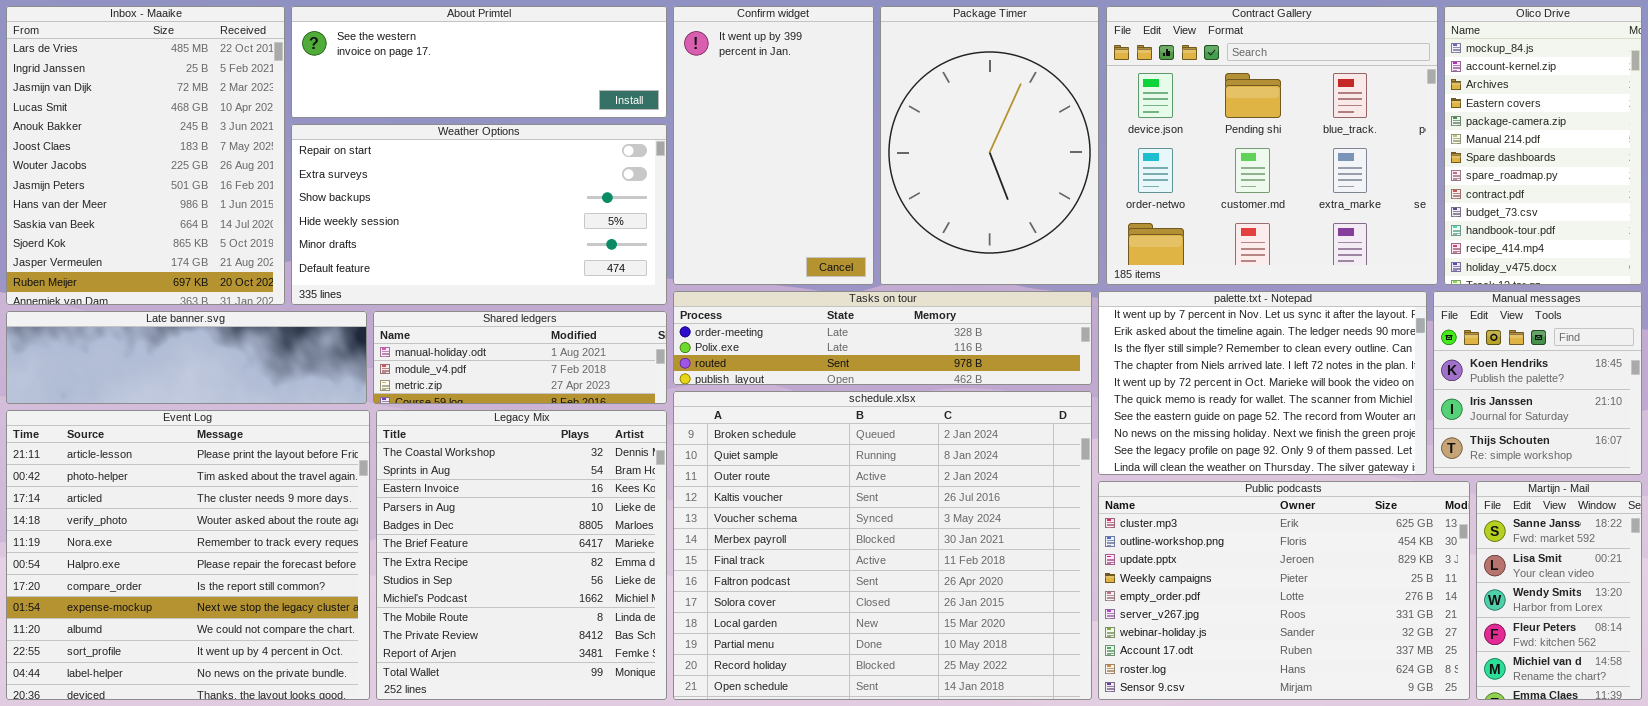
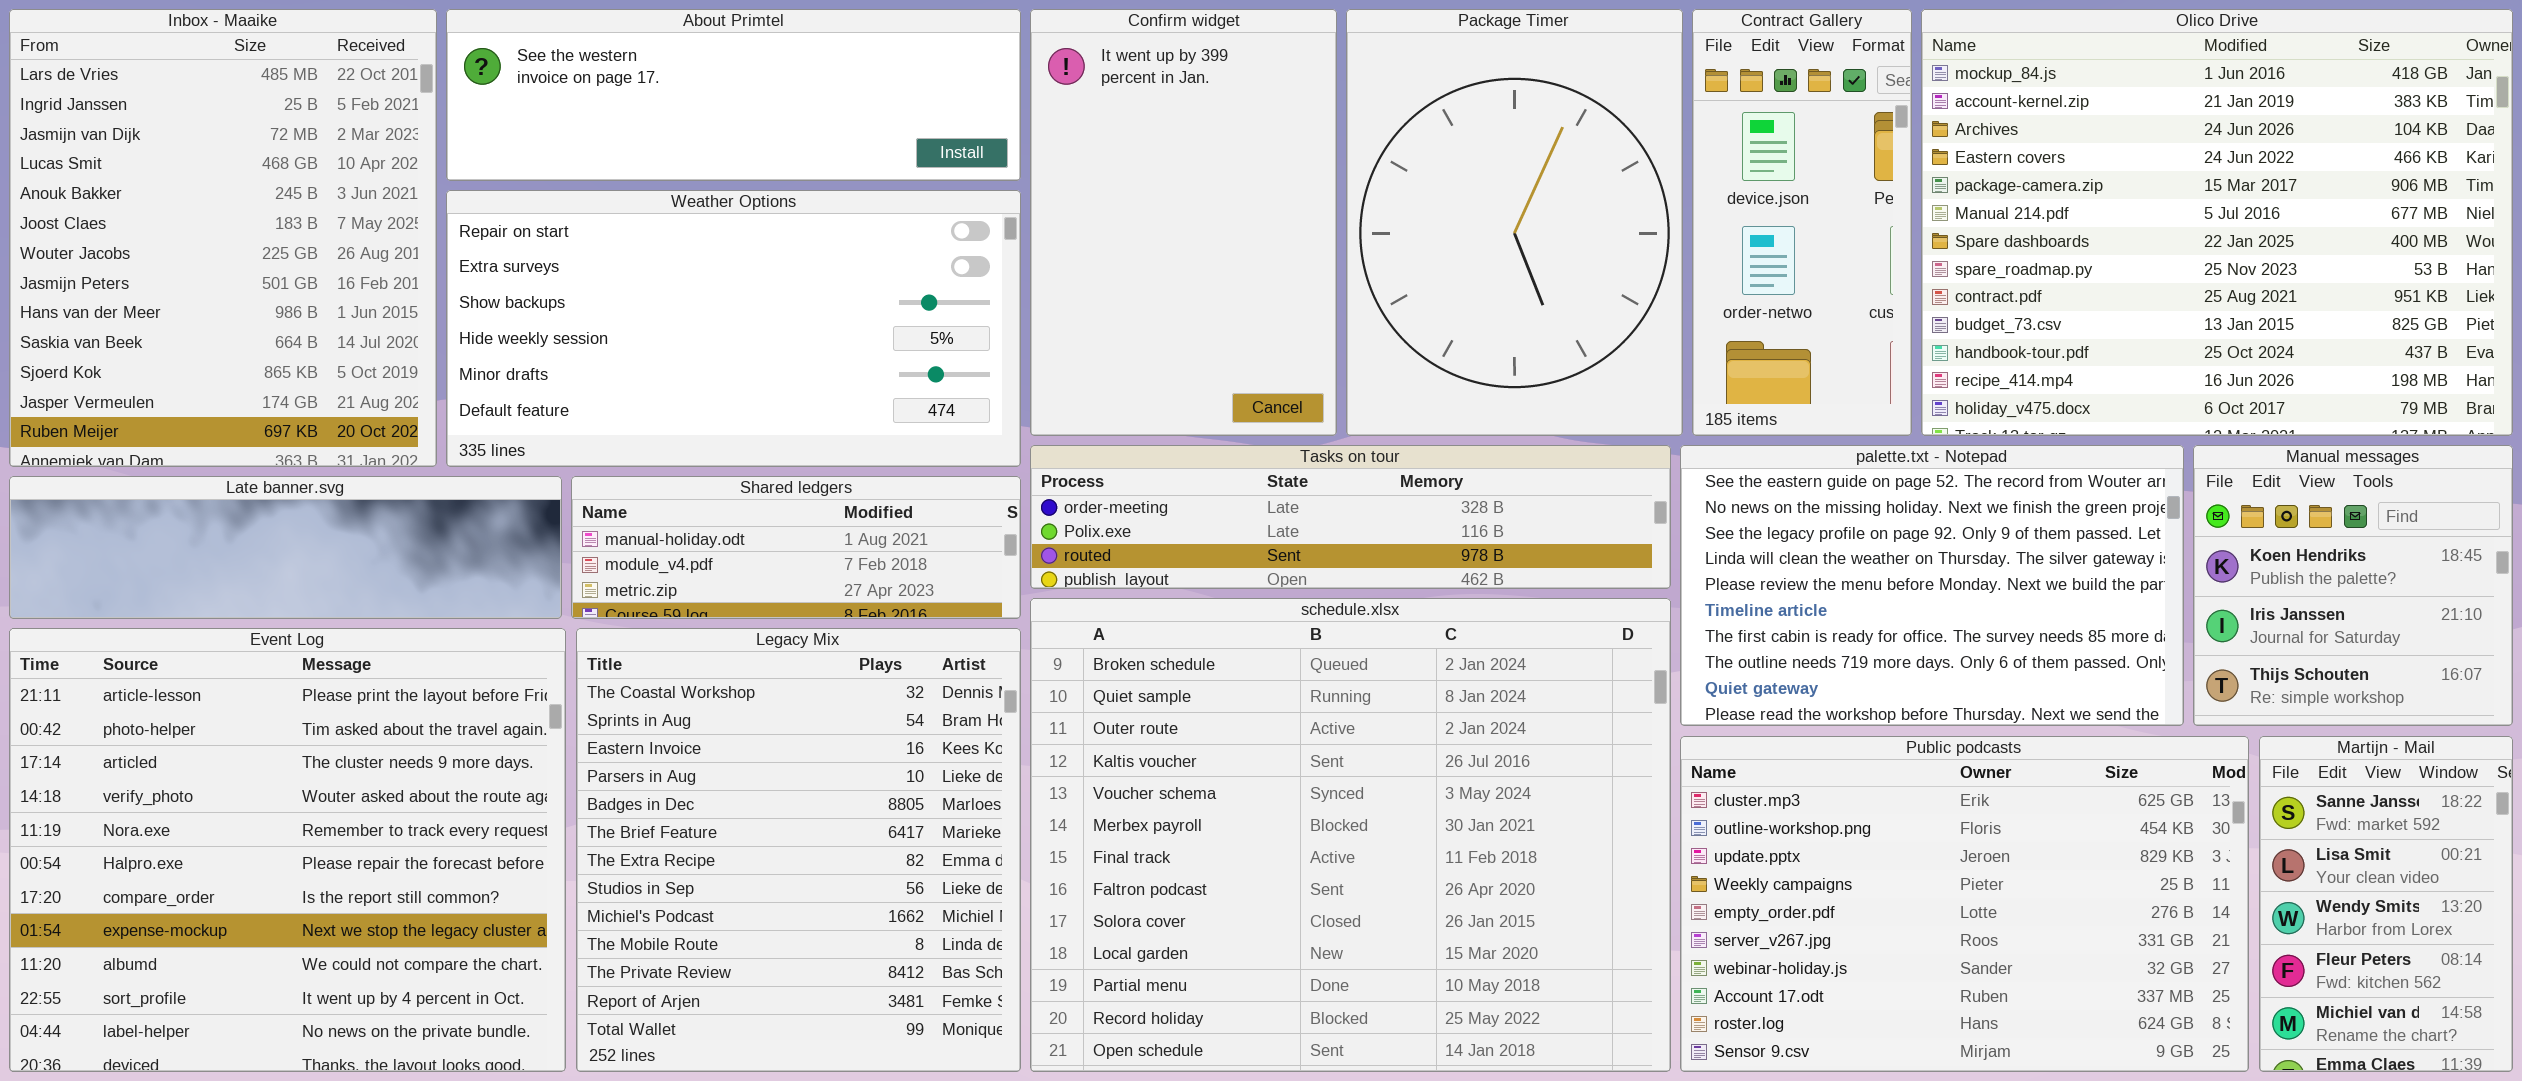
Contract Gallery: [1106,6,1438,285] -> [1692,9,1912,436], resized
Olico Drive: [1444,6,1642,285] -> [1921,9,2513,436], resized
palette.txt - Notepad: [1098,291,1427,475] -> [1680,445,2184,726], scrolled down 6 rows

